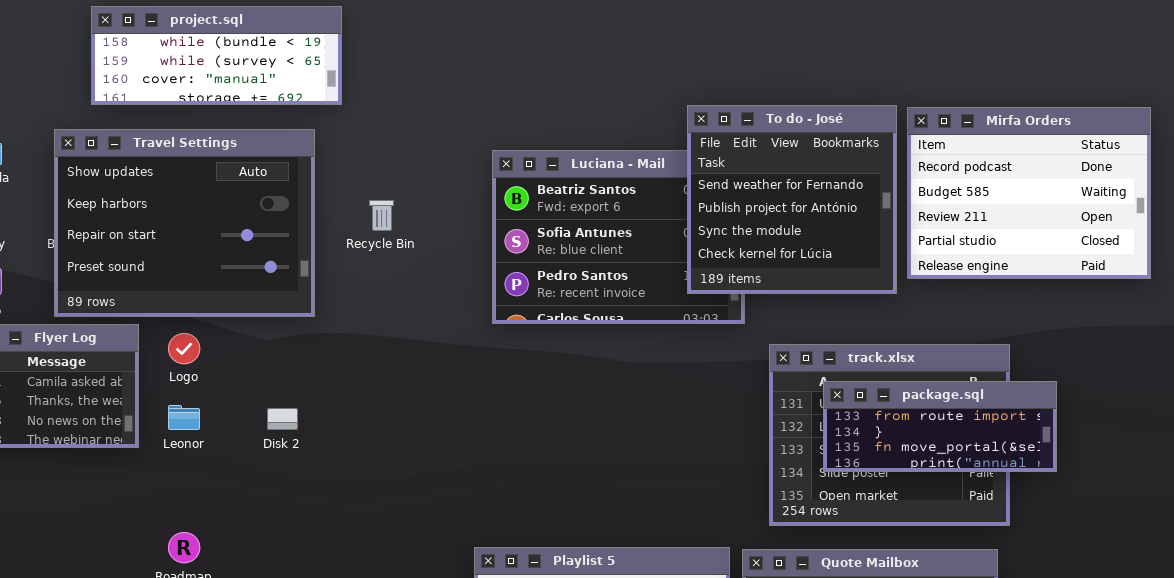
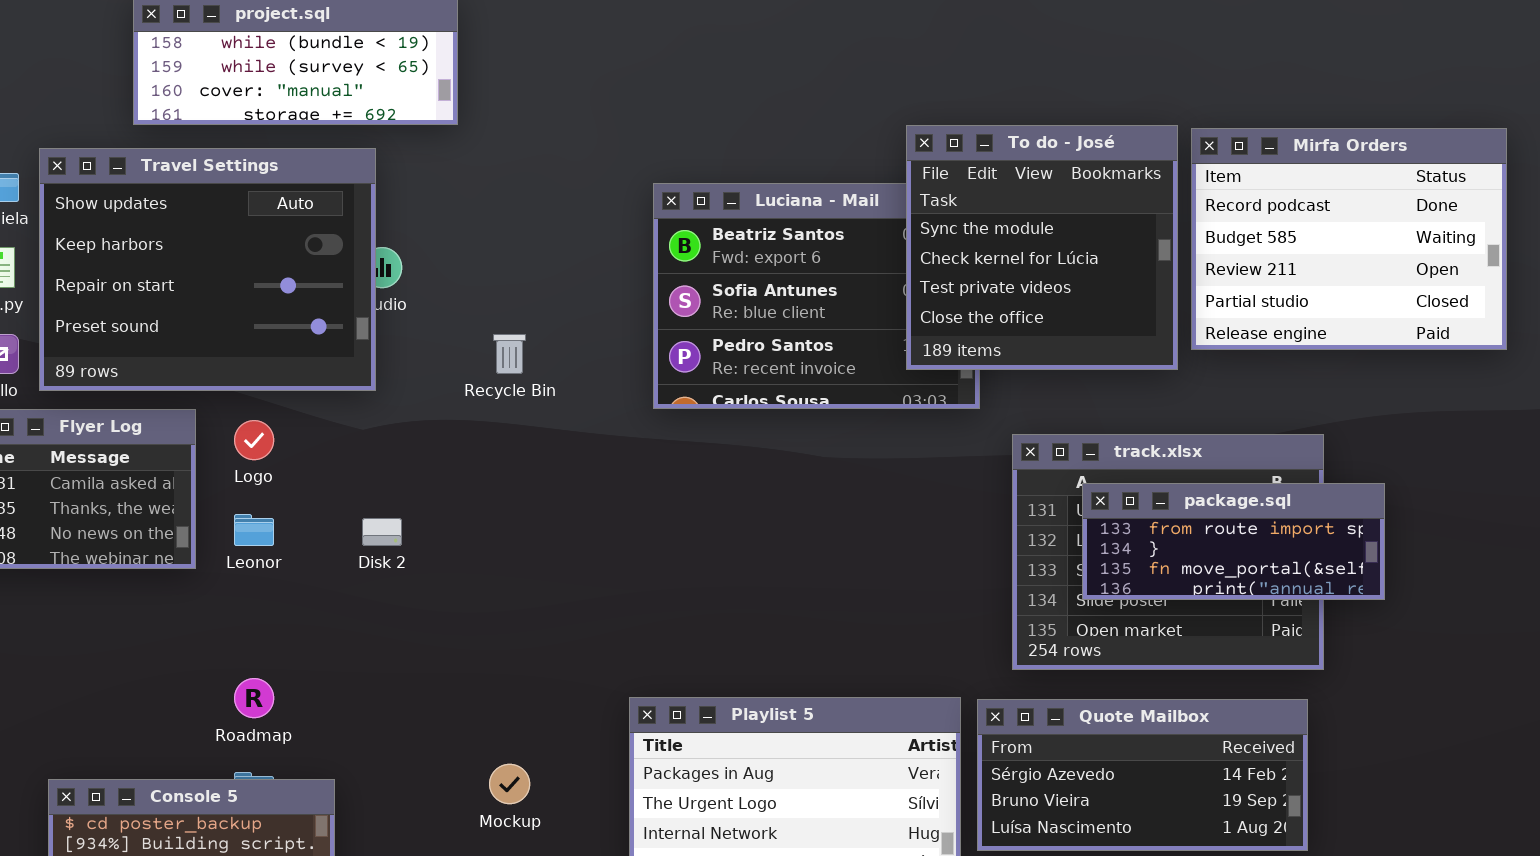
To do - José: [687,105,897,294] -> [906,125,1178,370], scrolled down 2 rows
Travel Settings: [54,129,315,317] -> [39,148,376,391], moved
Recycle Bin: [369,200,394,231] -> [493,334,526,374], moved

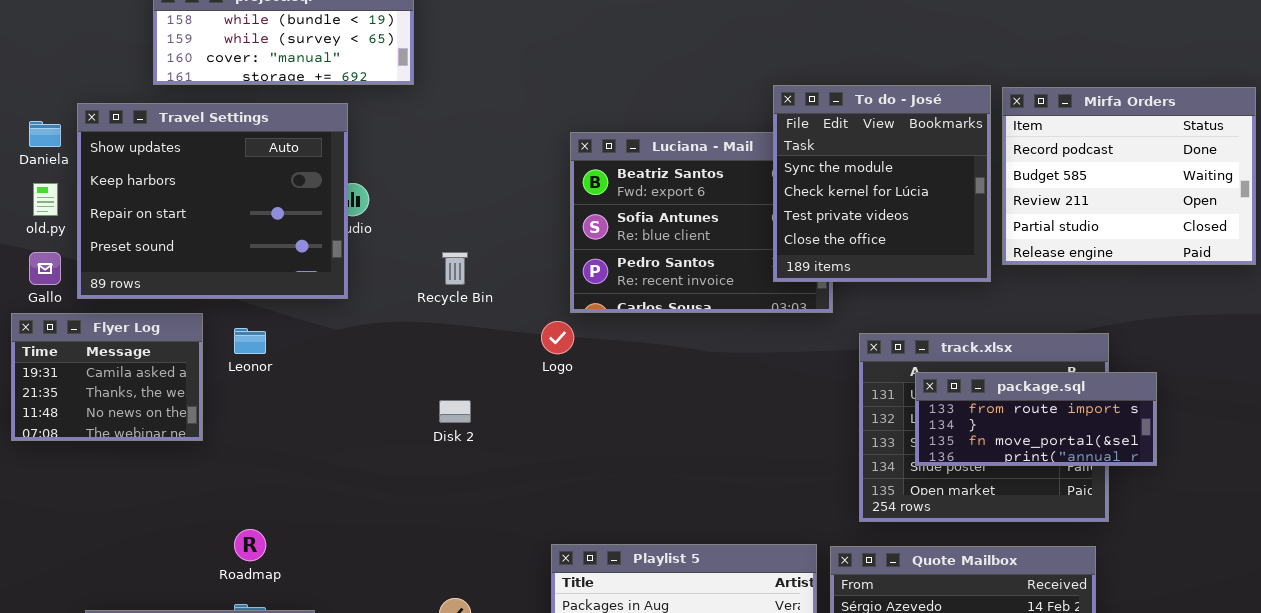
Logo: [234,420,274,460] -> [541,321,574,354], moved
Leonor: [234,514,274,546] -> [234,328,266,354], moved
Disk 2: [362,518,402,546] -> [439,400,471,423], moved

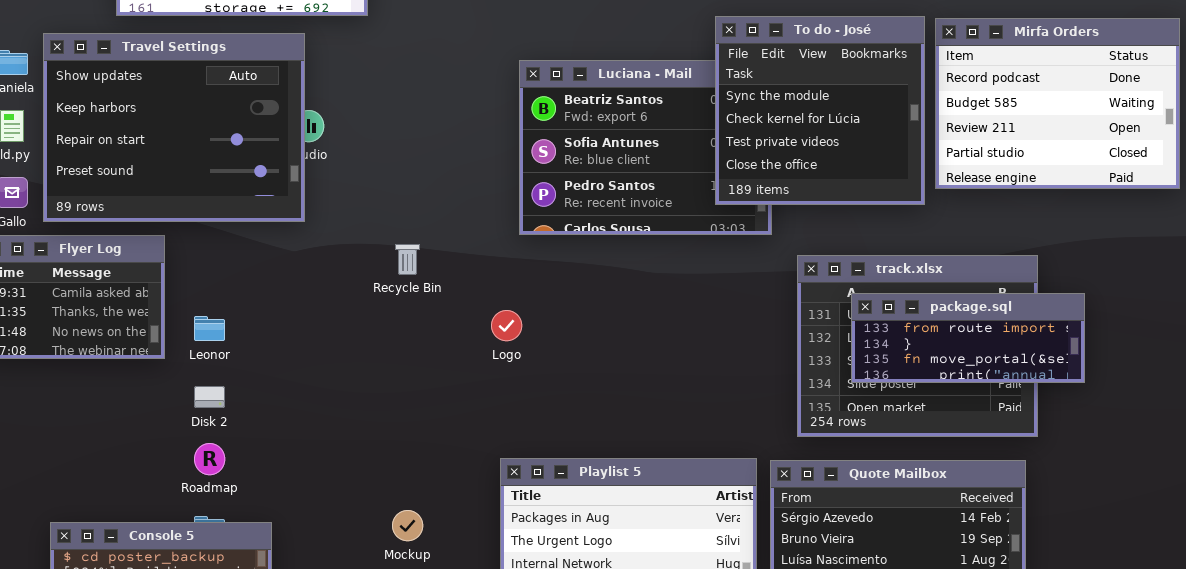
Recycle Bin: [442,252,468,285] -> [395,244,420,275], moved
Logo: [541,321,574,354] -> [491,310,522,341], moved
Leonor: [234,328,266,354] -> [194,316,225,341], moved
Disk 2: [439,400,471,423] -> [194,386,225,408], moved

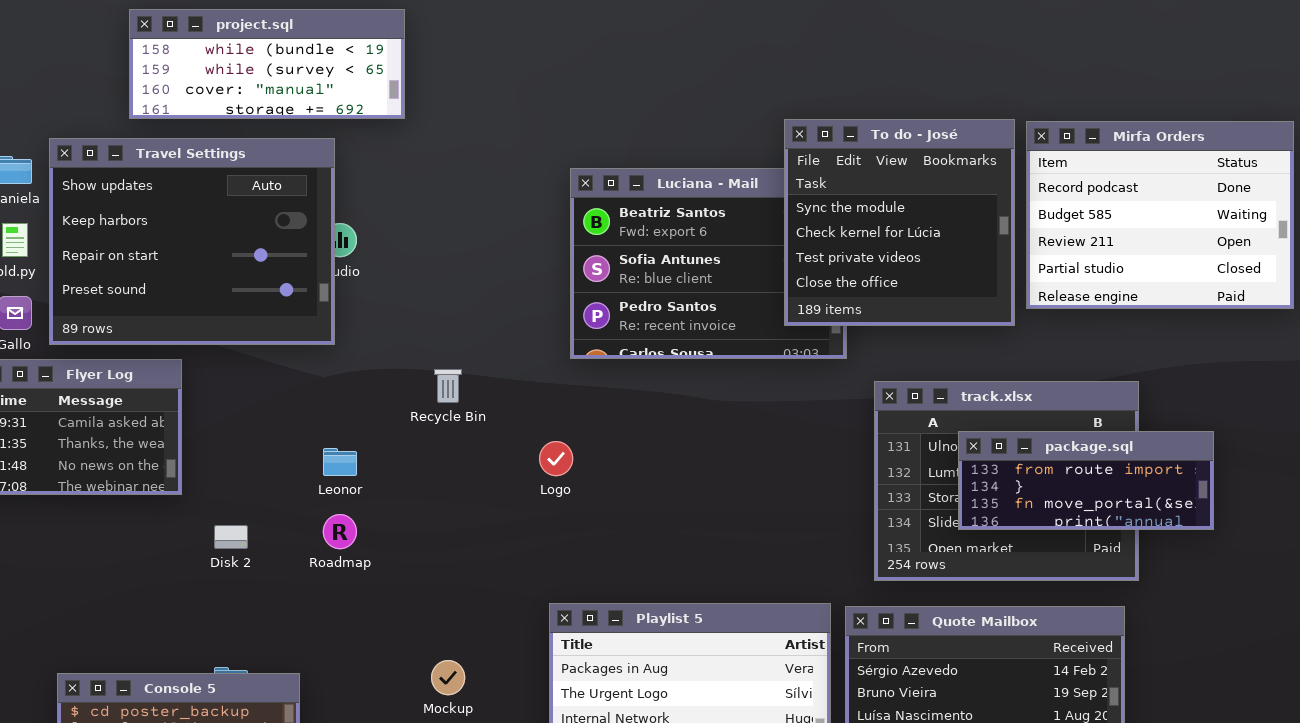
package.sql: [851,293,1085,383] -> [958,431,1214,530], moved
Leonor: [194,316,225,341] -> [323,448,357,476], moved
Roadmap: [194,443,225,475] -> [323,514,357,549], moved

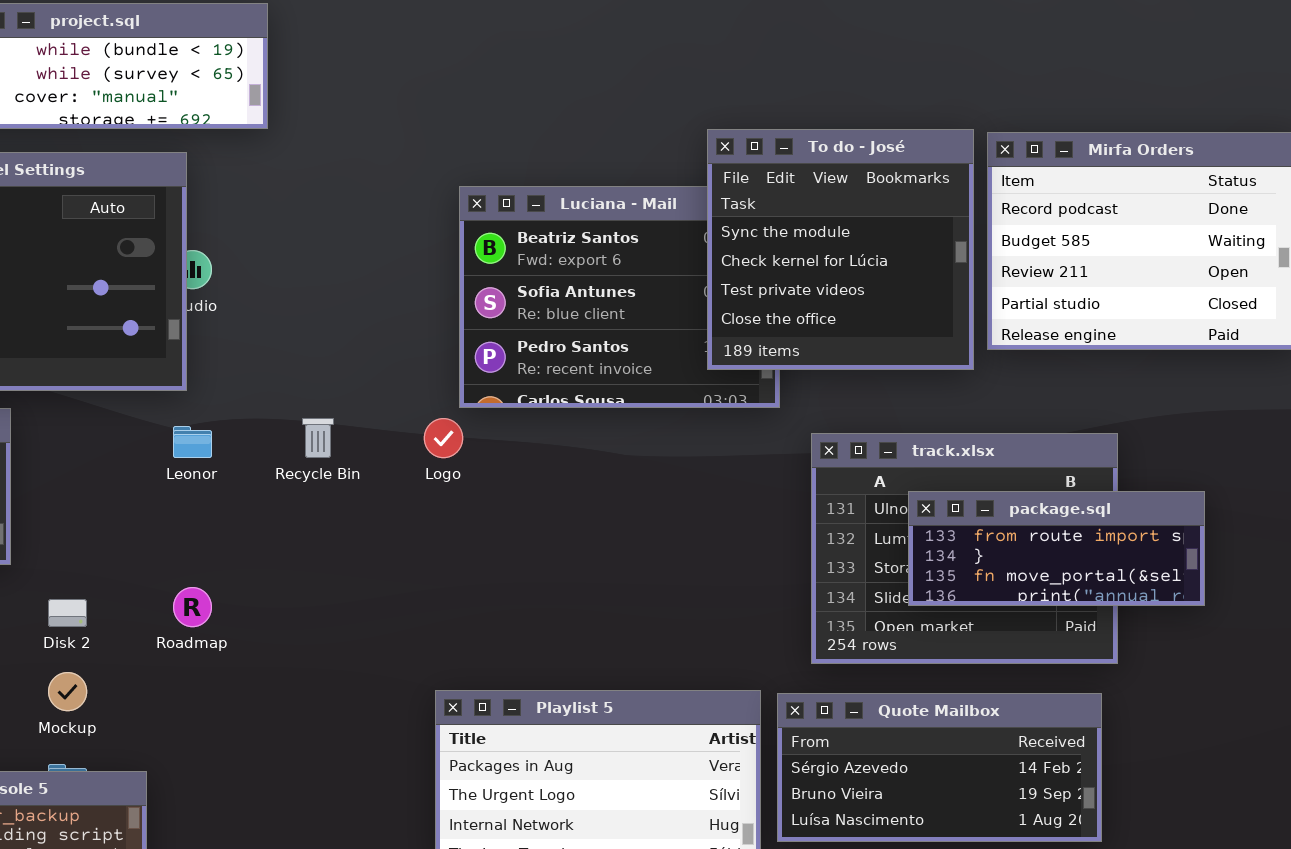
Logo: [539,441,573,476] -> [424,418,463,458], moved
Leonor: [323,448,357,476] -> [173,426,212,458], moved
Mockup: [431,660,465,695] -> [48,672,87,711], moved

